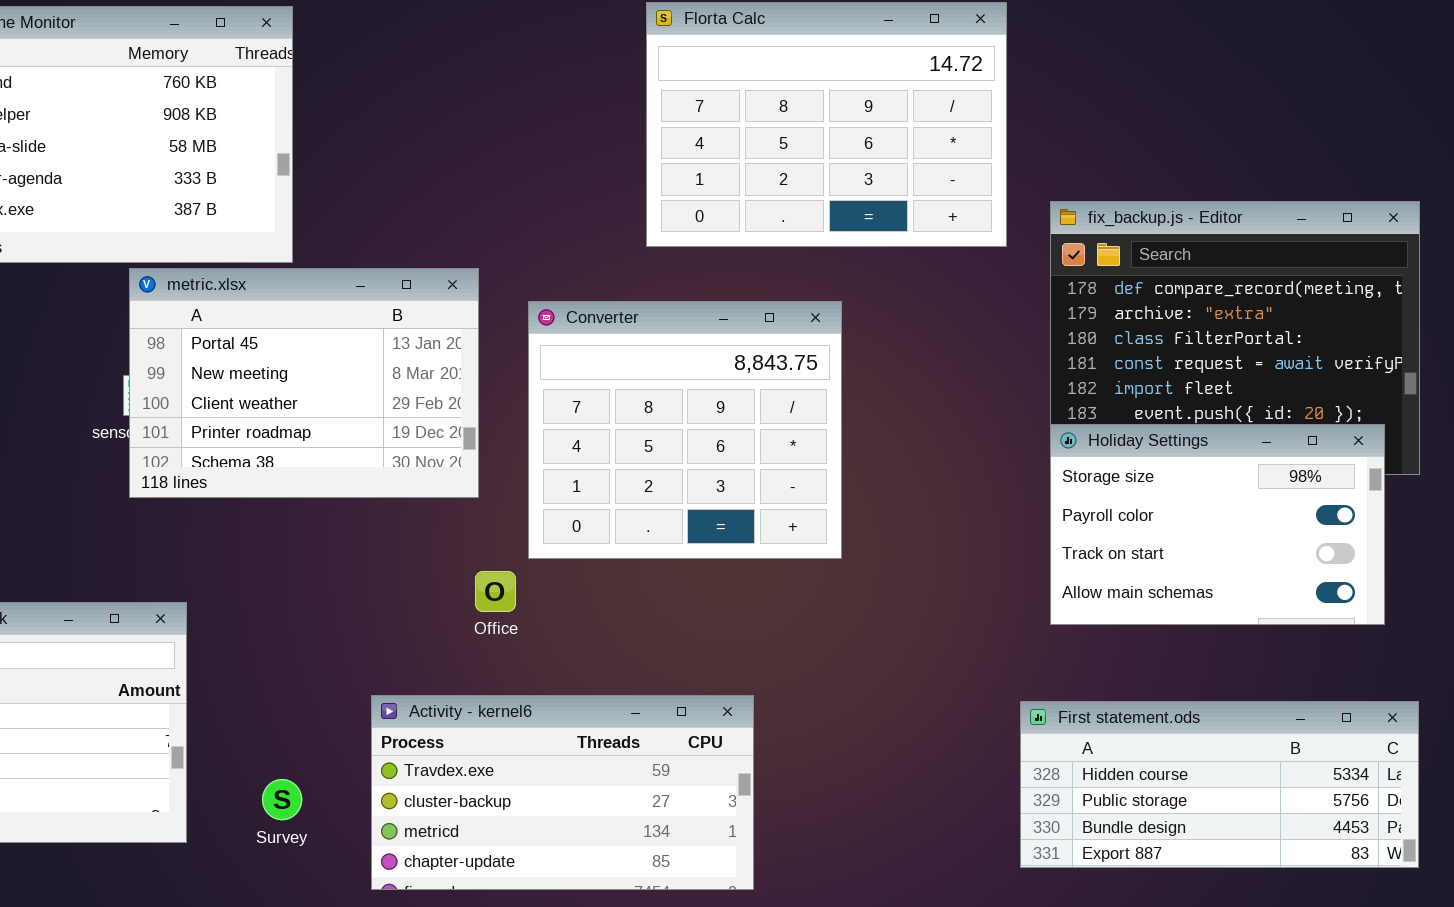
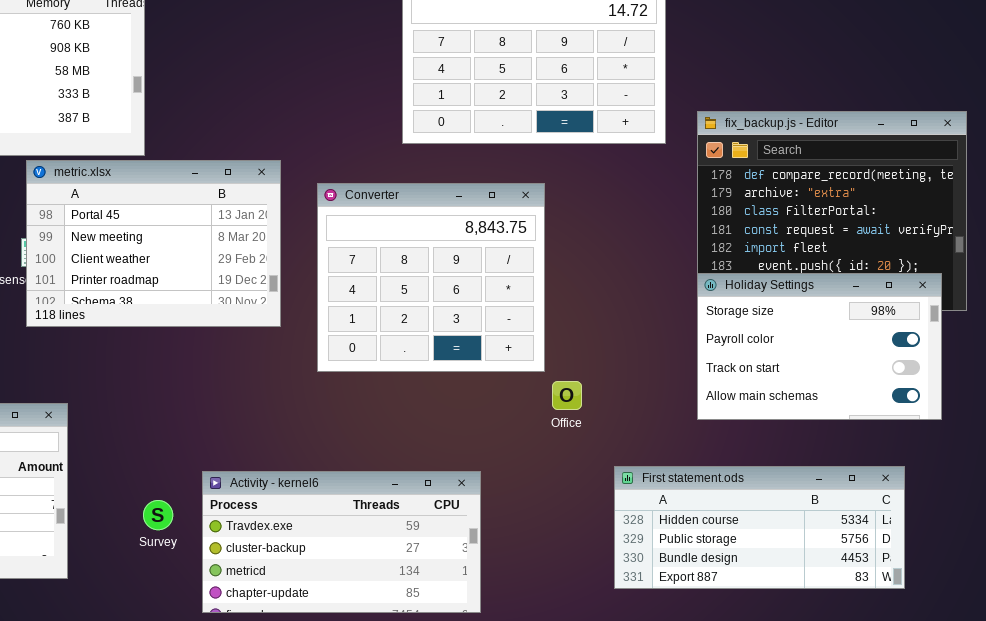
Office: [475,571,516,612] -> [552,381,582,410], moved
First statement.ods: [1020,701,1419,868] -> [614,466,905,589], moved
Survey: [262,779,302,820] -> [143,500,173,530], moved

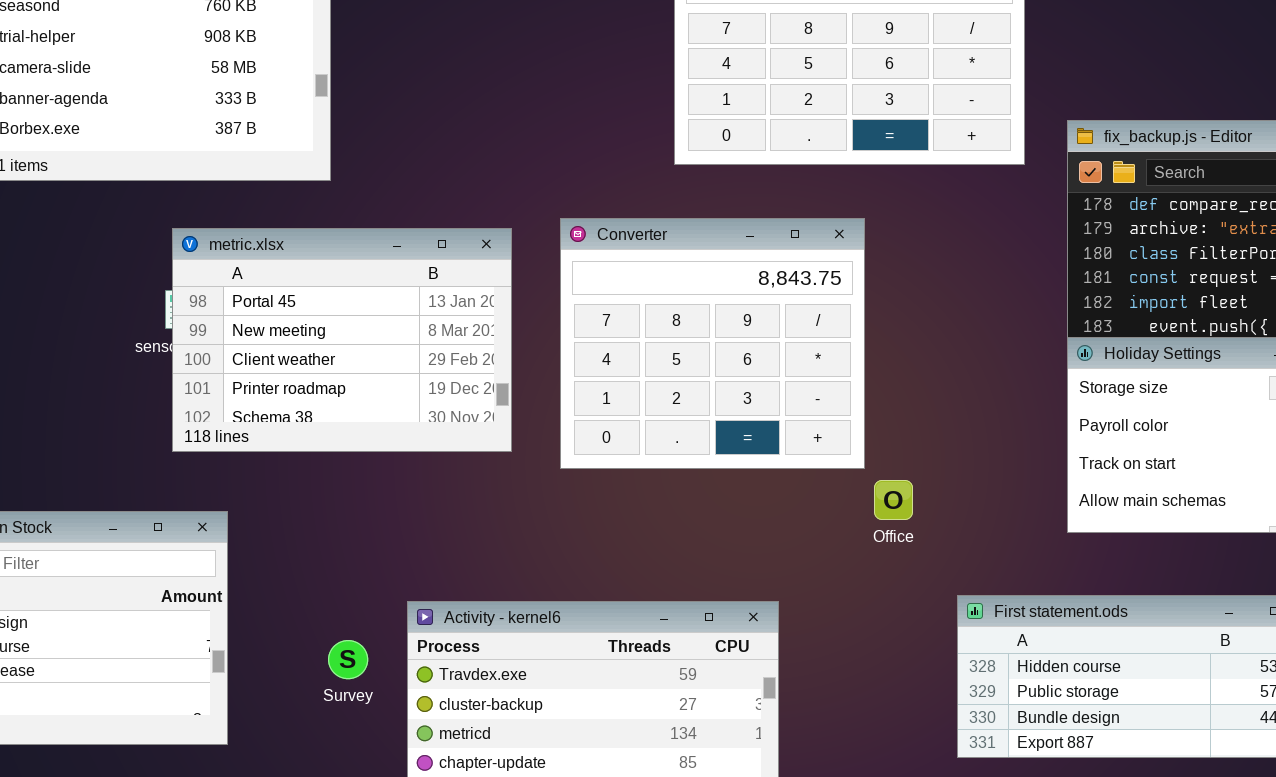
metric.xlsx: [26,160,281,327] -> [172,228,512,452], moved

